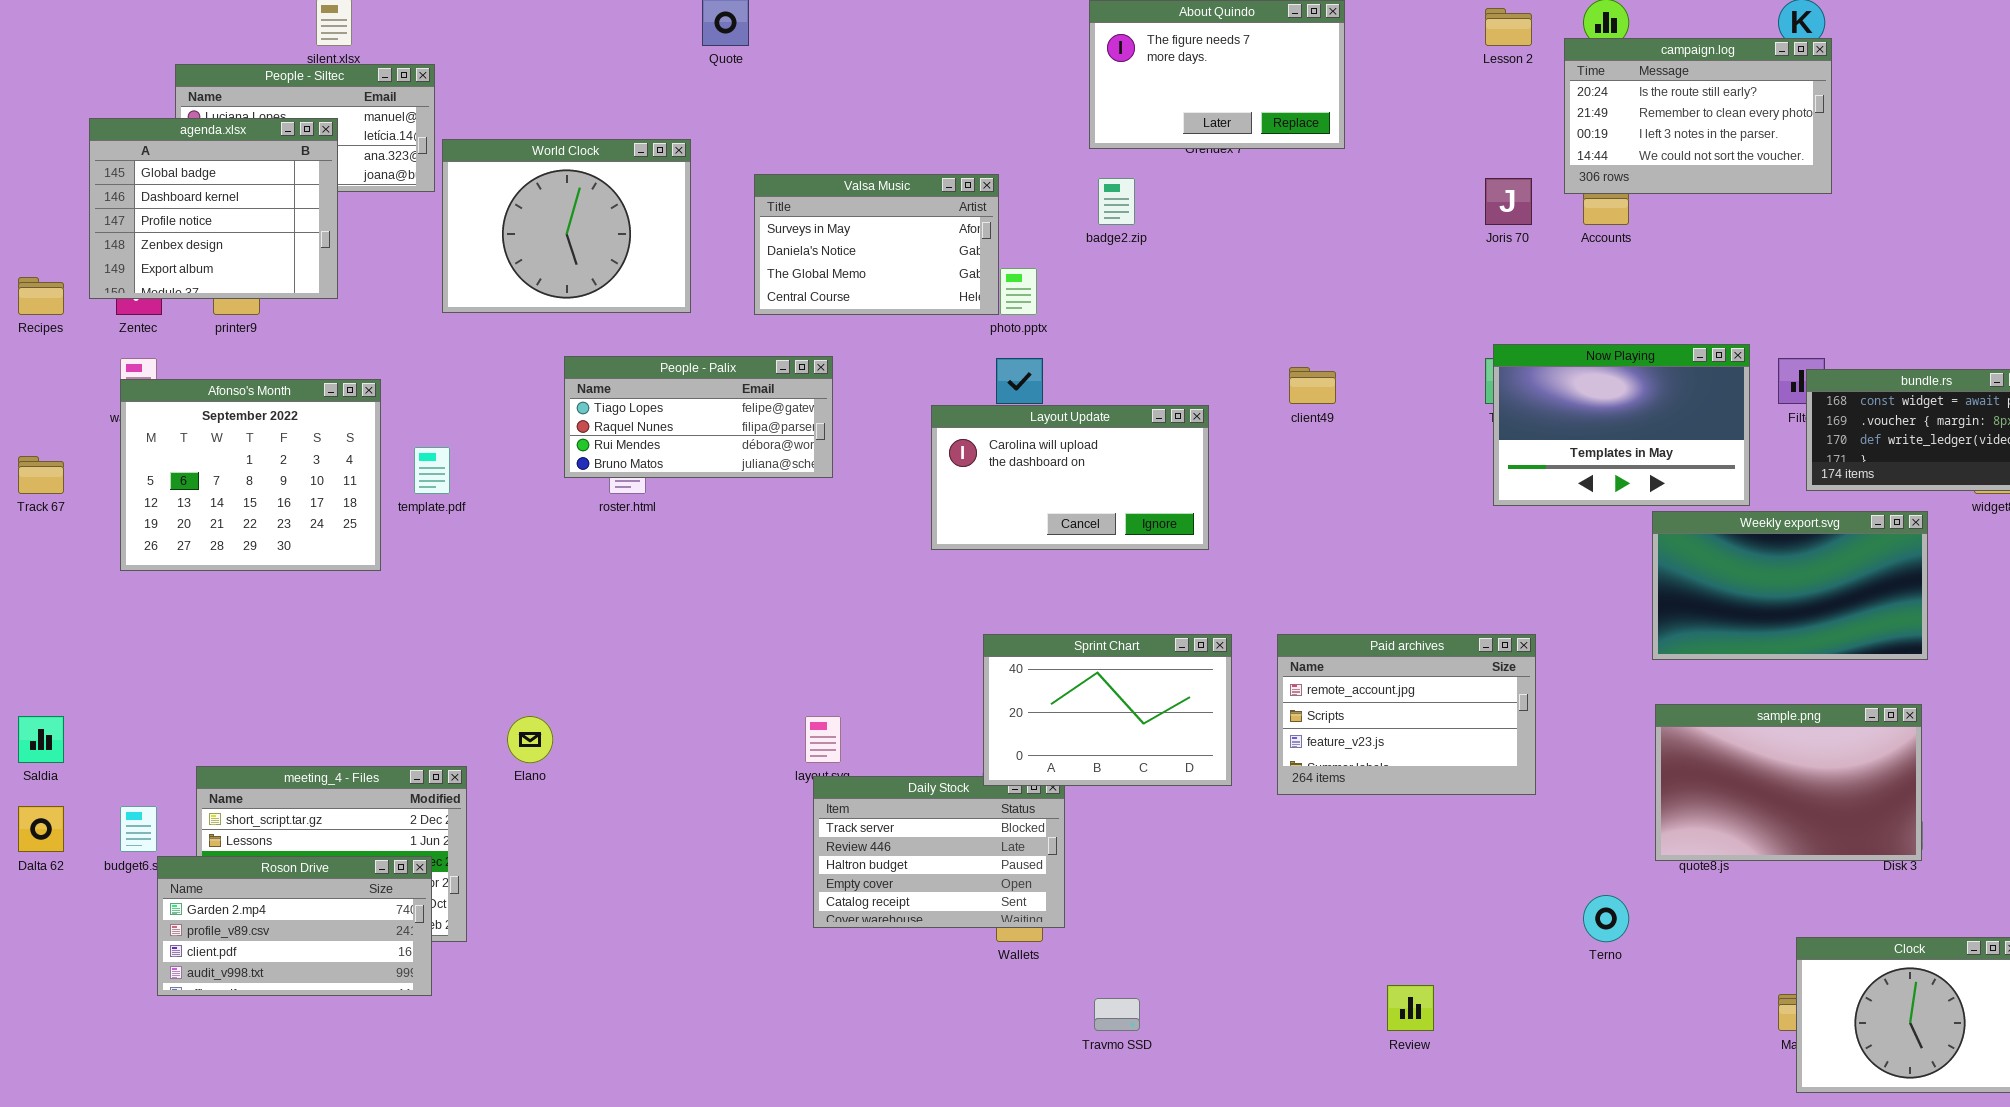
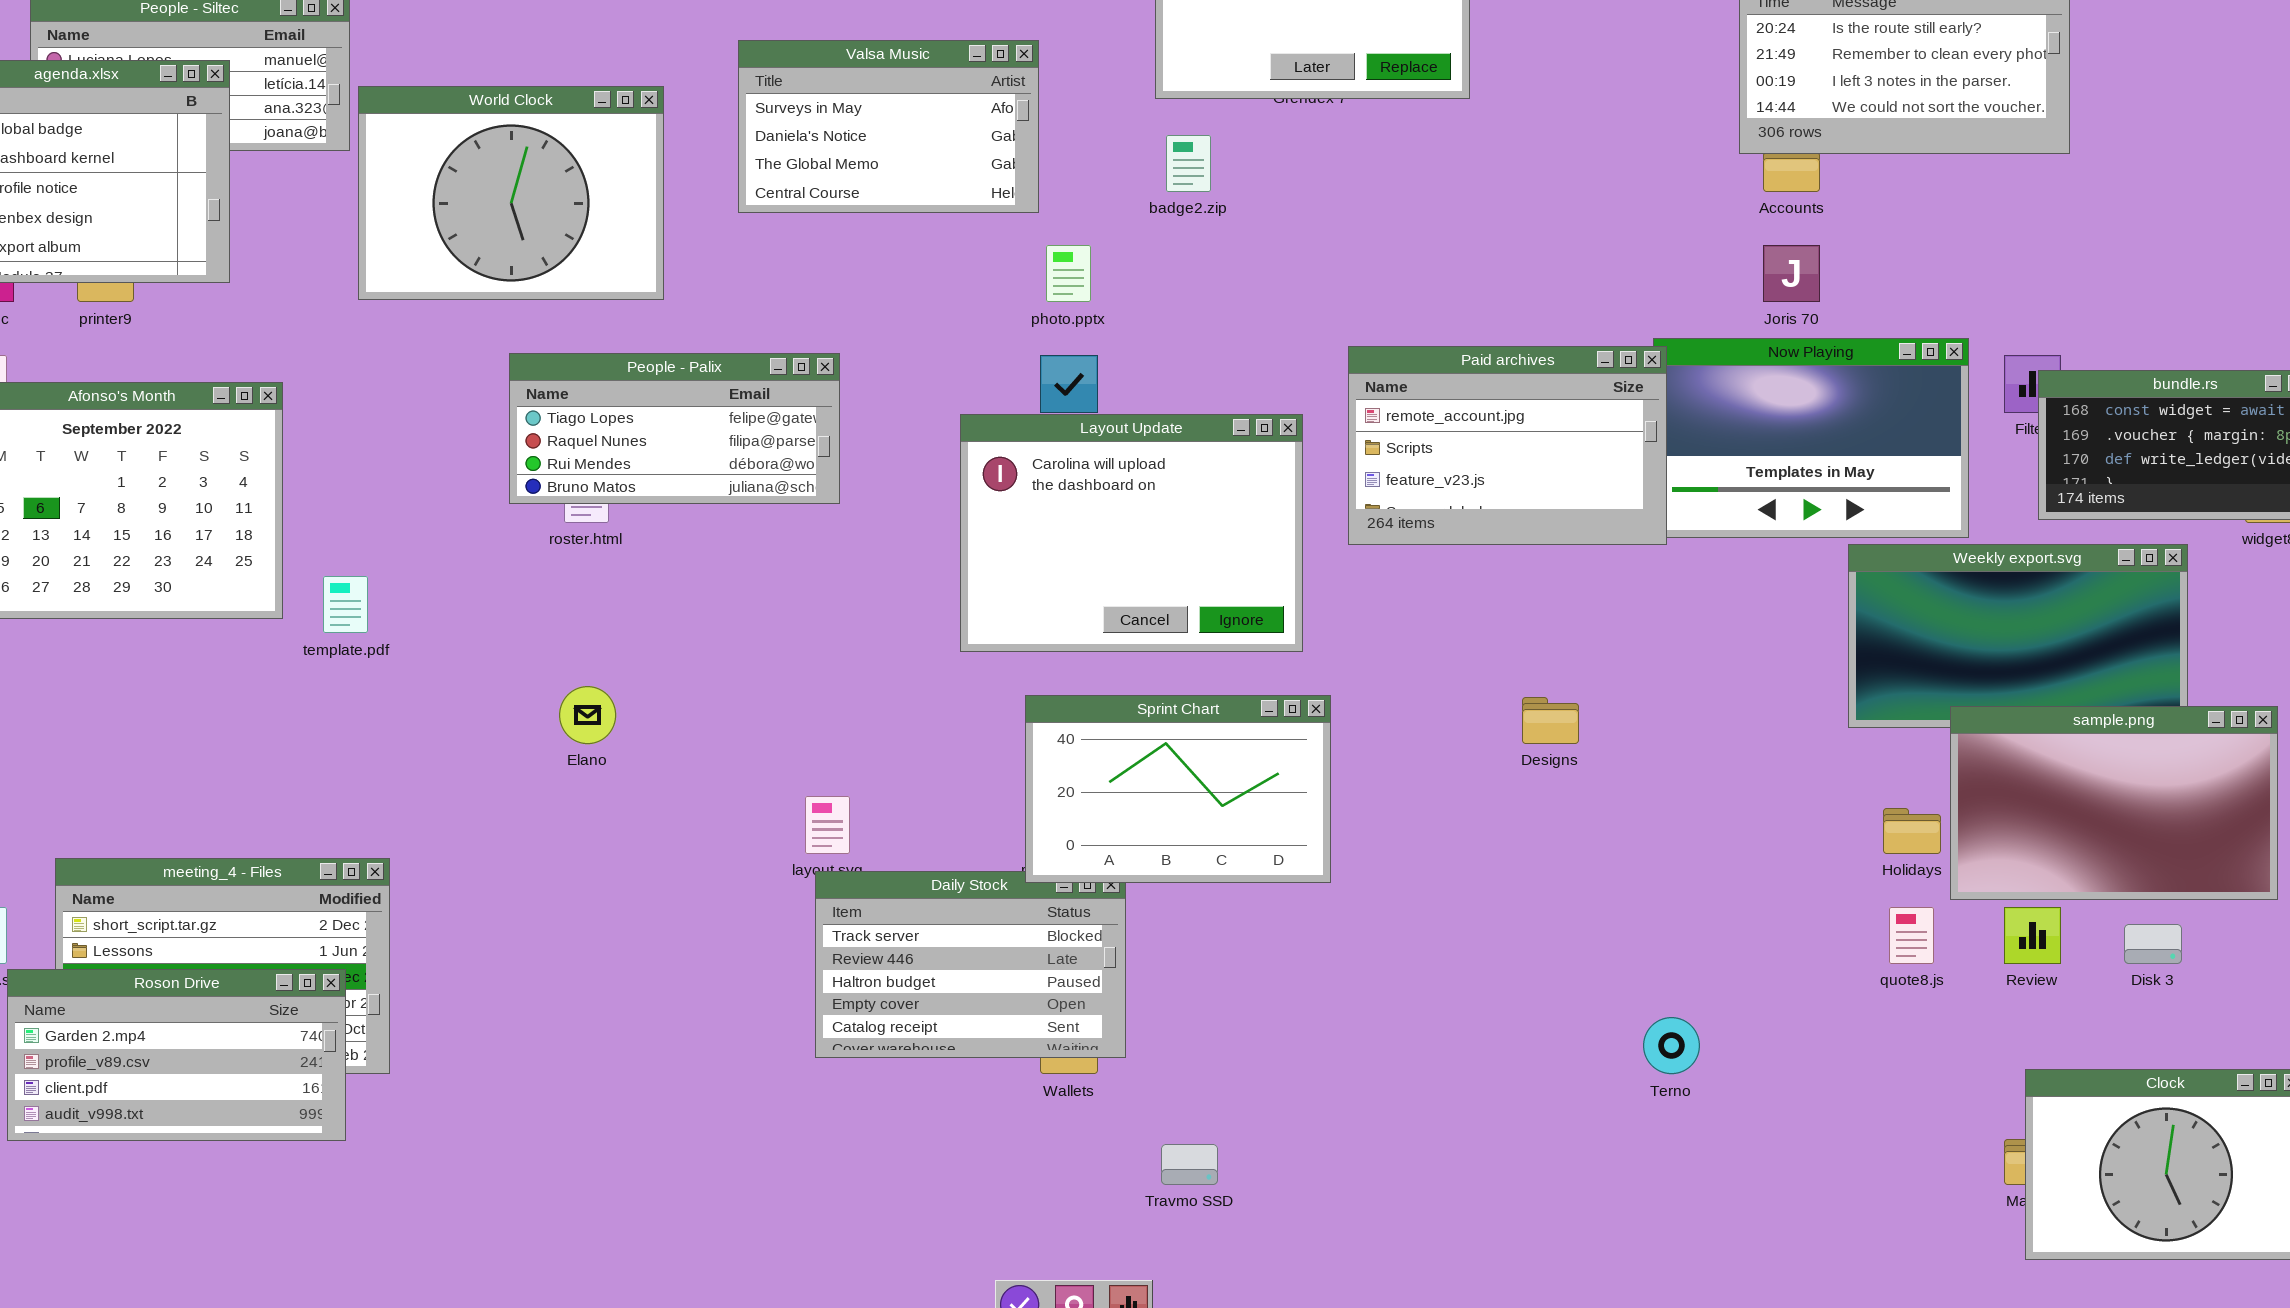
Valsa Music: [754,174,999,315] -> [738,40,1039,213], moved
Joris 70: [1485,178,1532,225] -> [1763,245,1820,302], moved
Layout Update: [931,405,1209,550] -> [960,414,1303,652], resized
template.pdf: [414,447,450,494] -> [323,576,368,633], moved
Paid archives: [1277,634,1536,795] -> [1348,346,1667,545], moved
sample.png: [1655,704,1922,861] -> [1950,706,2278,900], moved
Elano: [507,716,553,763] -> [559,686,616,744], moved
Terno: [1583,895,1629,942] -> [1643,1017,1700,1074], moved
Review: [1387,985,1434,1031] -> [2004,907,2061,964], moved

